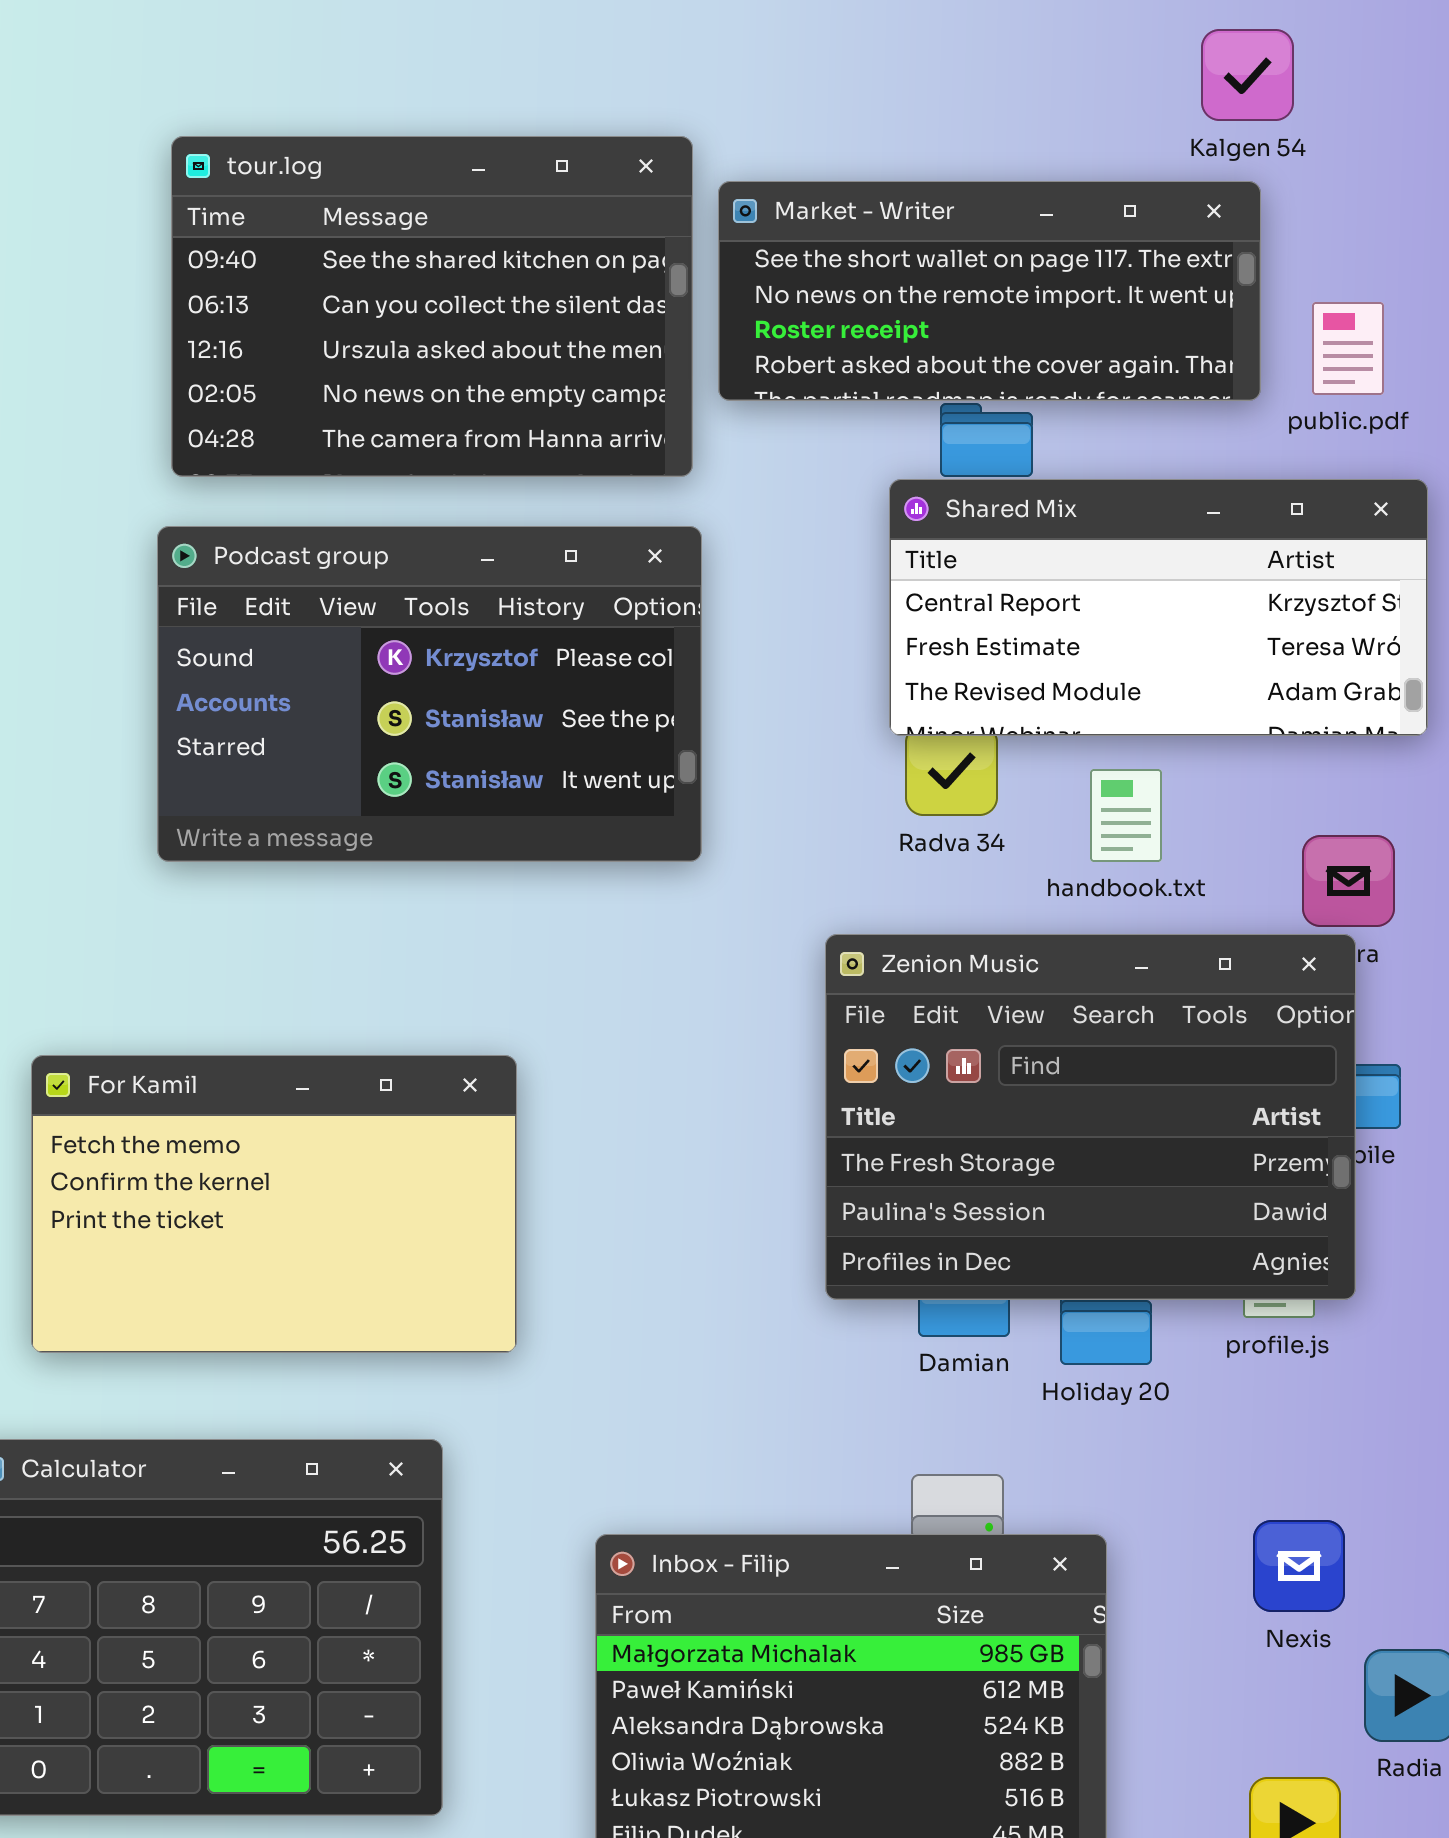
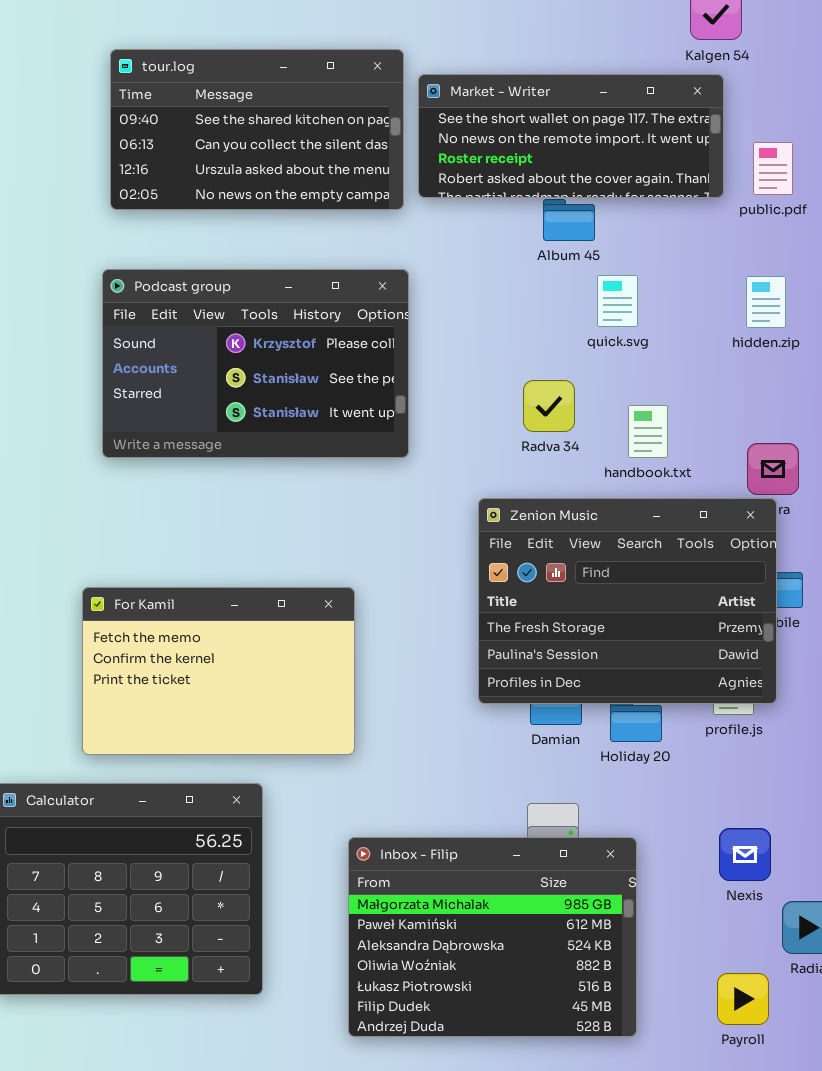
tour.log: [171,136,693,477] -> [110,49,404,210], resized
Shared Mix: [889,479,1428,736] -> none, closed
For Kamil: [31,1055,517,1353] -> [82,587,355,755], moved

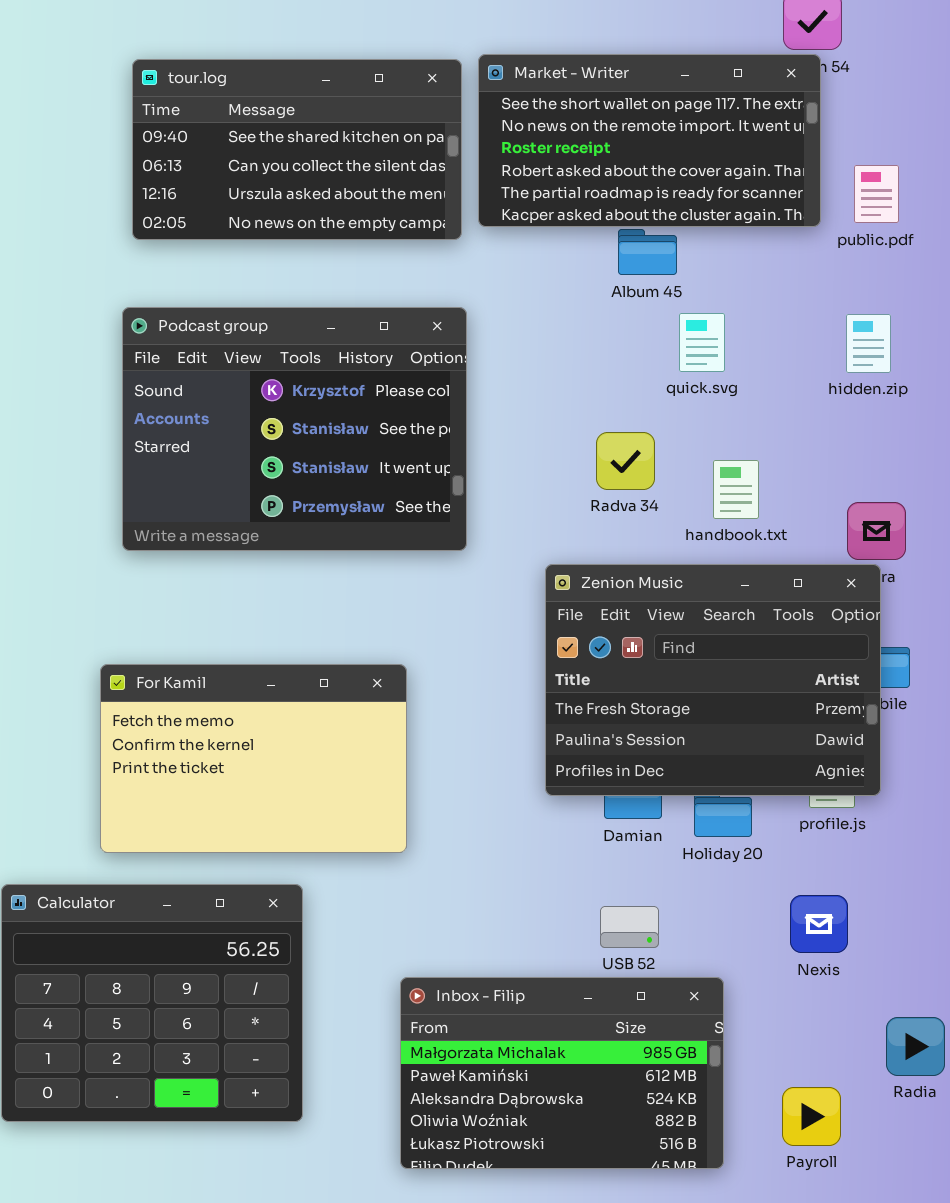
Market - Writer: [418,74,724,198] -> [478,54,821,227], resized
Podcast group: [102,269,409,458] -> [122,307,467,551], resized
Nexis: [719,828,771,881] -> [790,895,848,953], moved
Inbox - Filip: [348,837,637,1037] -> [400,977,724,1169], resized
Payroll: [717,973,769,1025] -> [782,1087,841,1146], moved

